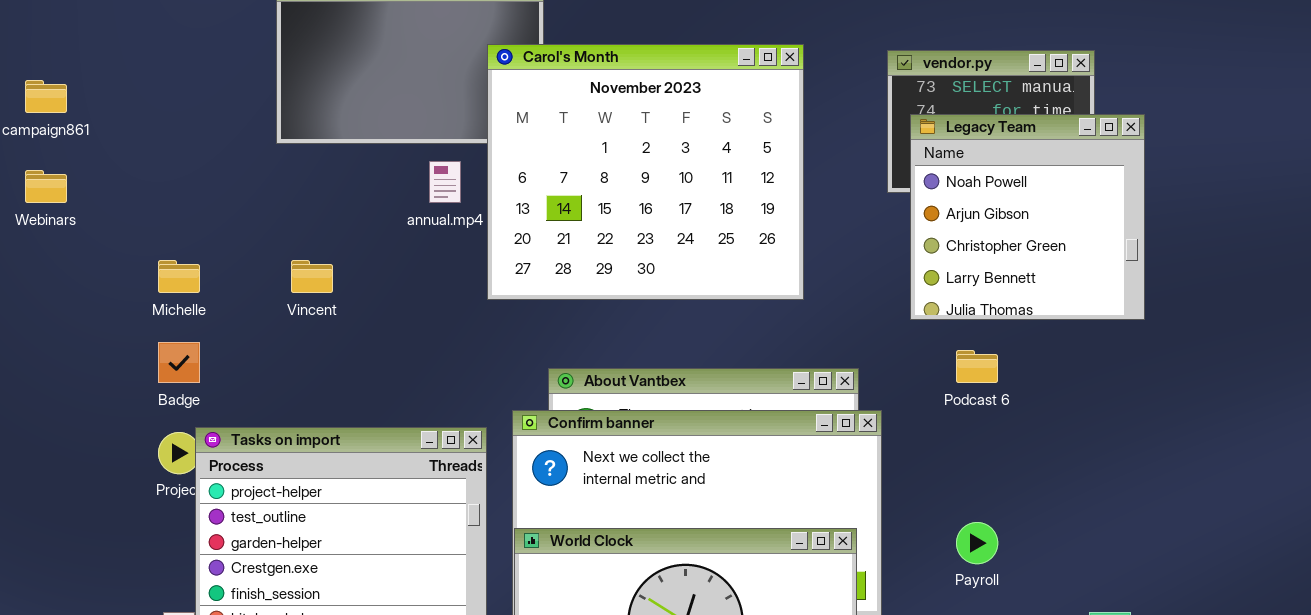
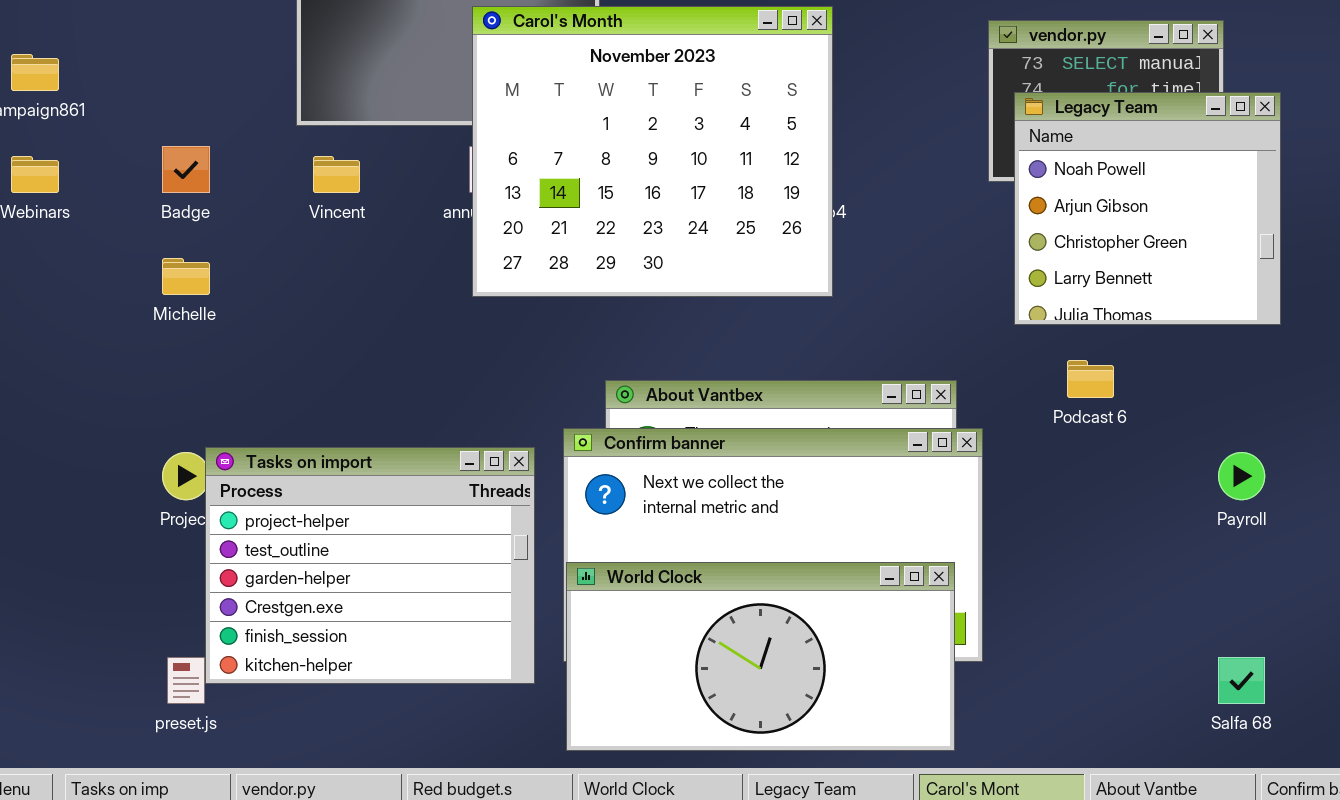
Carol's Month: [487,44,804,300] -> [472,6,833,297], moved
Vincent: [291,260,333,293] -> [313,156,360,193], moved
Badge: [158,342,200,383] -> [162,146,210,193], moved
Payroll: [956,522,998,564] -> [1218,452,1265,500], moved

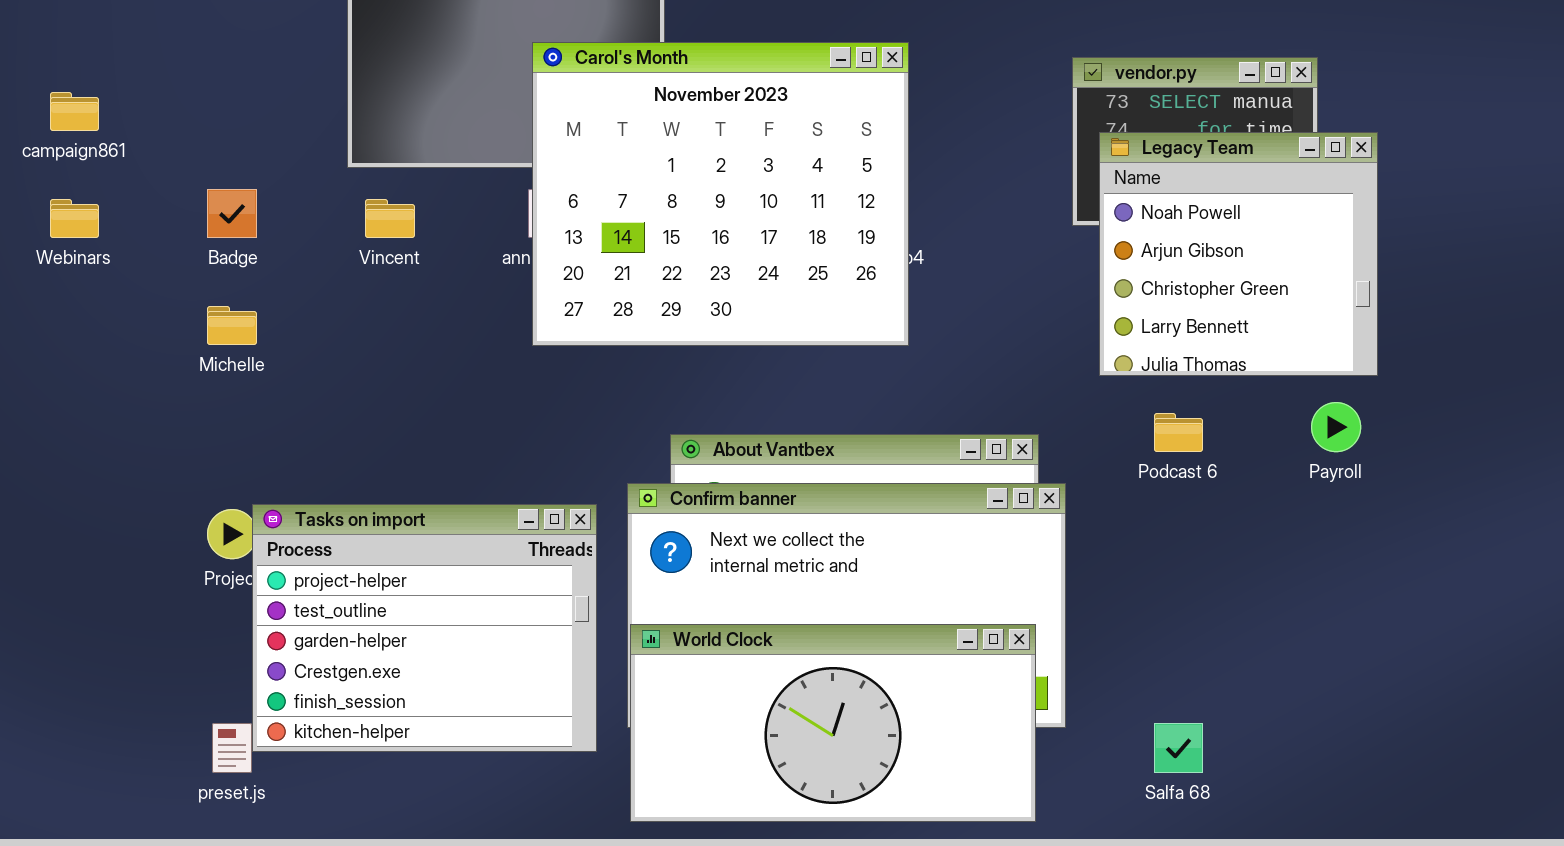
Payroll: [1218,452,1265,500] -> [1311,402,1361,452], moved
Salfa 68: [1218,657,1265,704] -> [1154,723,1203,773], moved

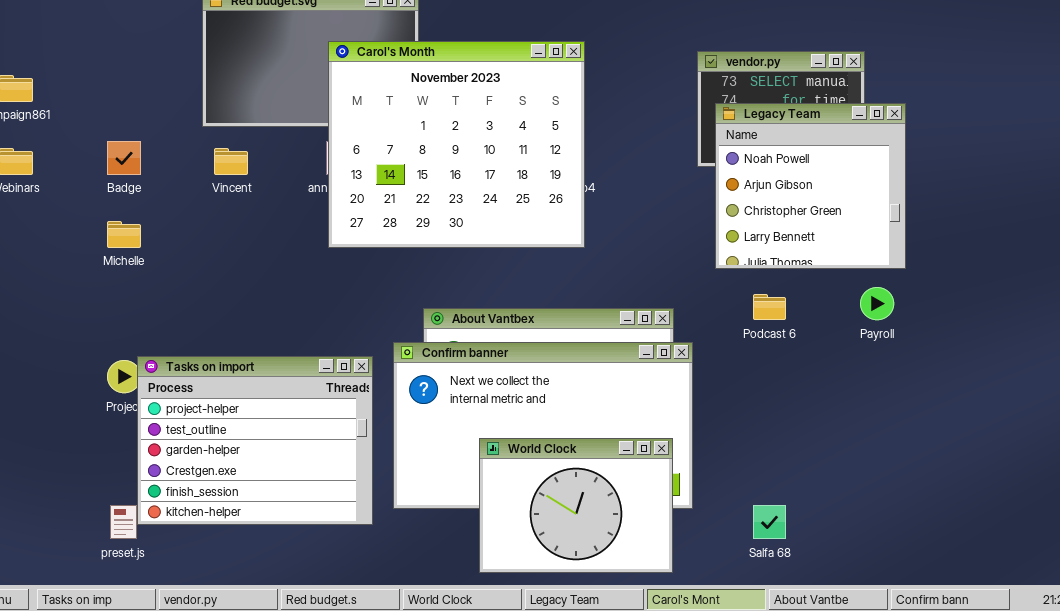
World Clock: [630,624,1036,822] -> [479,438,673,573], resized

